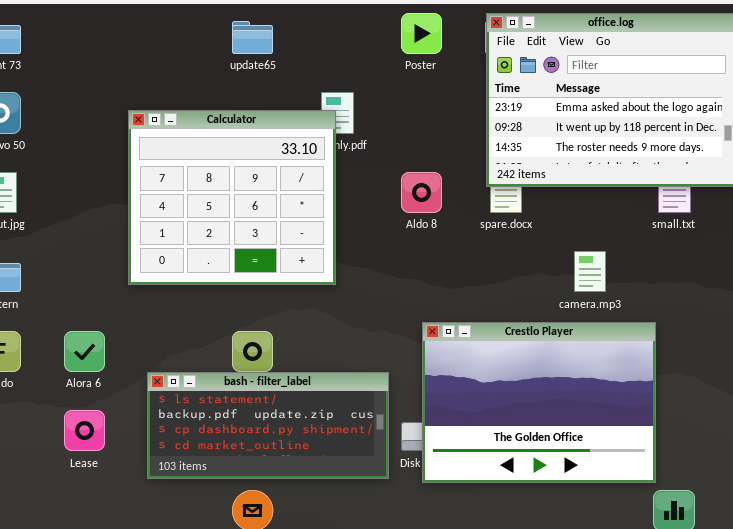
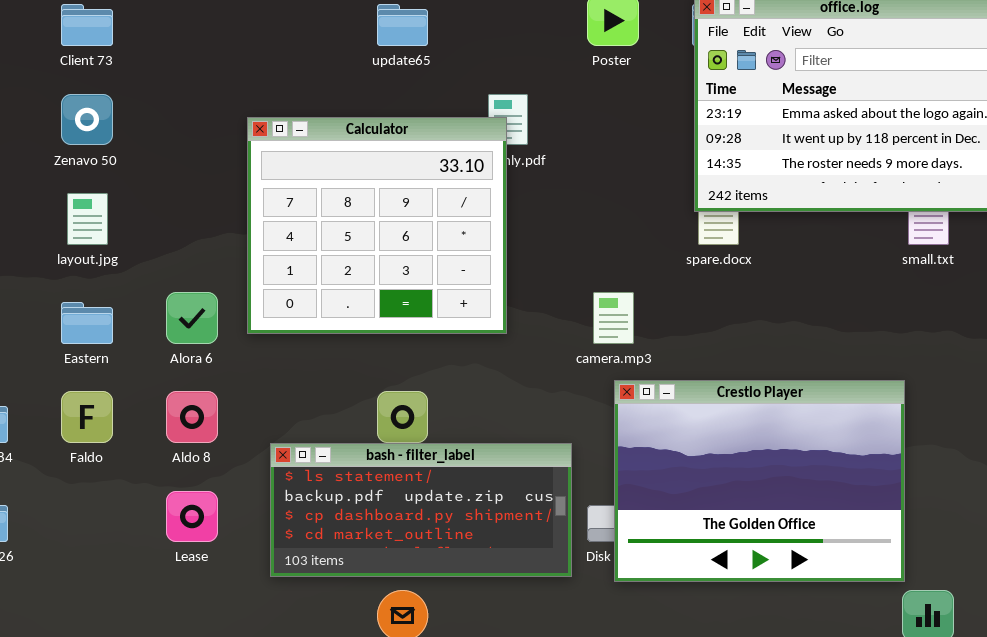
Aldo 8: [401,172,442,213] -> [166,391,218,443], moved
camera.mp3: [574,251,606,292] -> [593,292,634,344], moved
Alora 6: [64,331,105,372] -> [166,292,218,344], moved

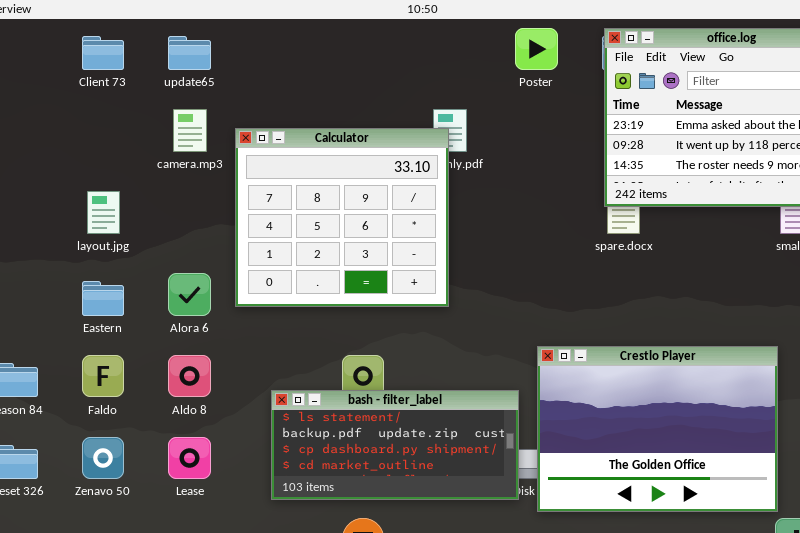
update65: [377,4,428,46] -> [168,36,211,70], moved
Zenavo 50: [61,94,113,145] -> [82,437,124,479], moved
camera.mp3: [593,292,634,344] -> [173,109,207,152], moved
bash - filter_label: [270,443,572,577] -> [271,390,519,500], moved

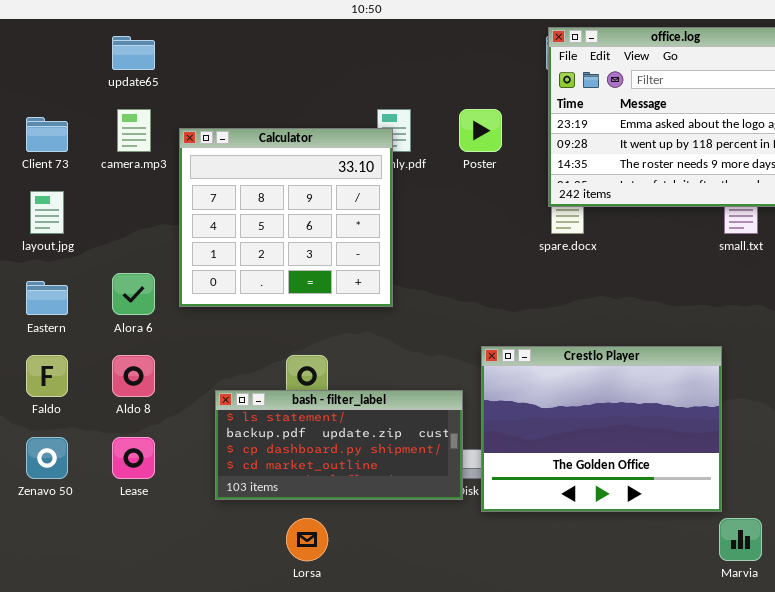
Poster: [515,28,558,70] -> [459,109,502,152], moved
Client 73: [82,36,124,70] -> [26,117,68,152], moved

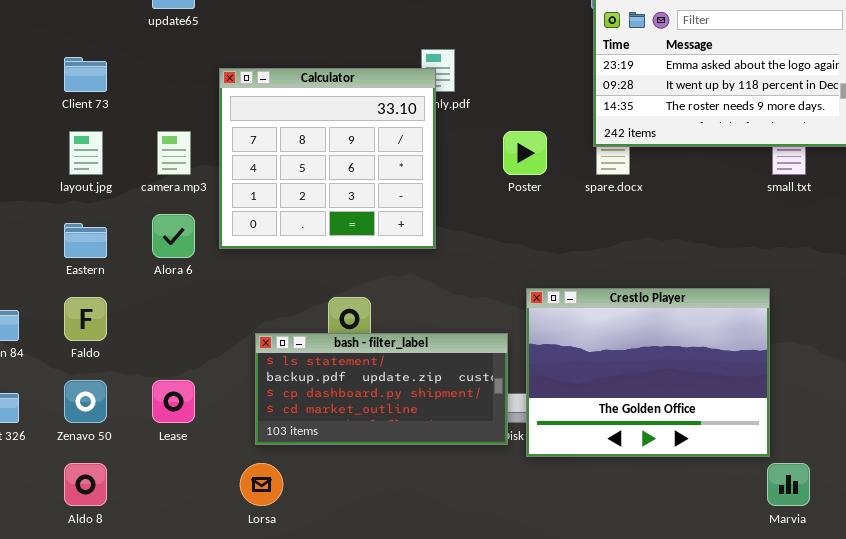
camera.mp3: [117,109,151,152] -> [157,131,191,175], moved
Poster: [459,109,502,152] -> [503,131,547,175], moved
Aldo 8: [112,355,155,397] -> [64,463,107,506], moved
Lorsa: [286,518,328,561] -> [240,463,283,506], moved

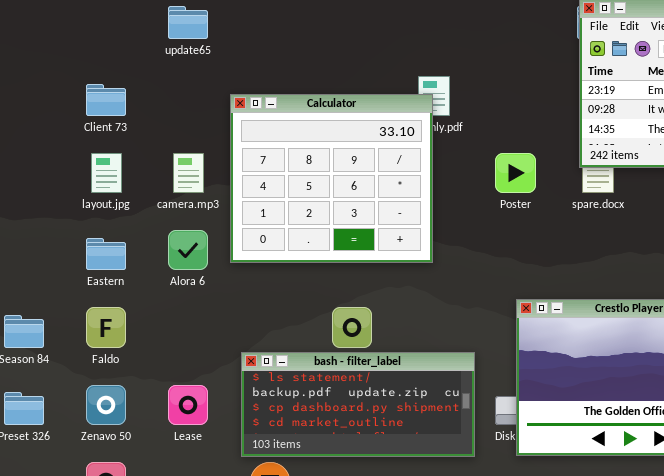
bash - filter_label: [255,333,508,445] -> [241,352,475,457], moved

